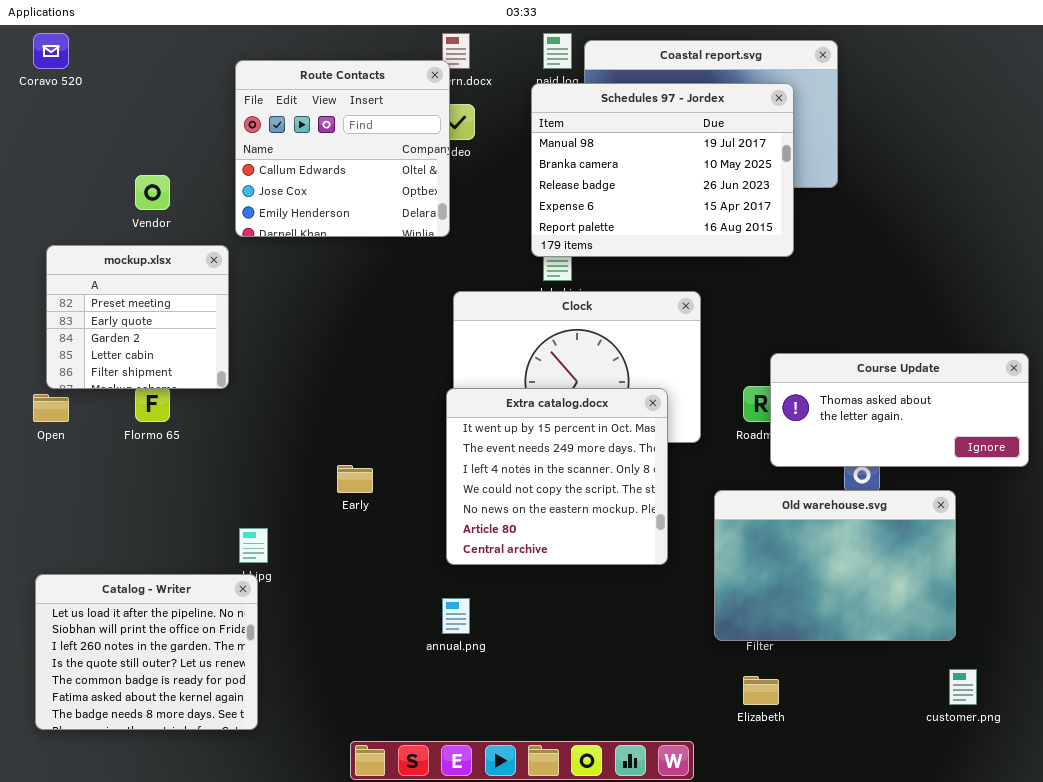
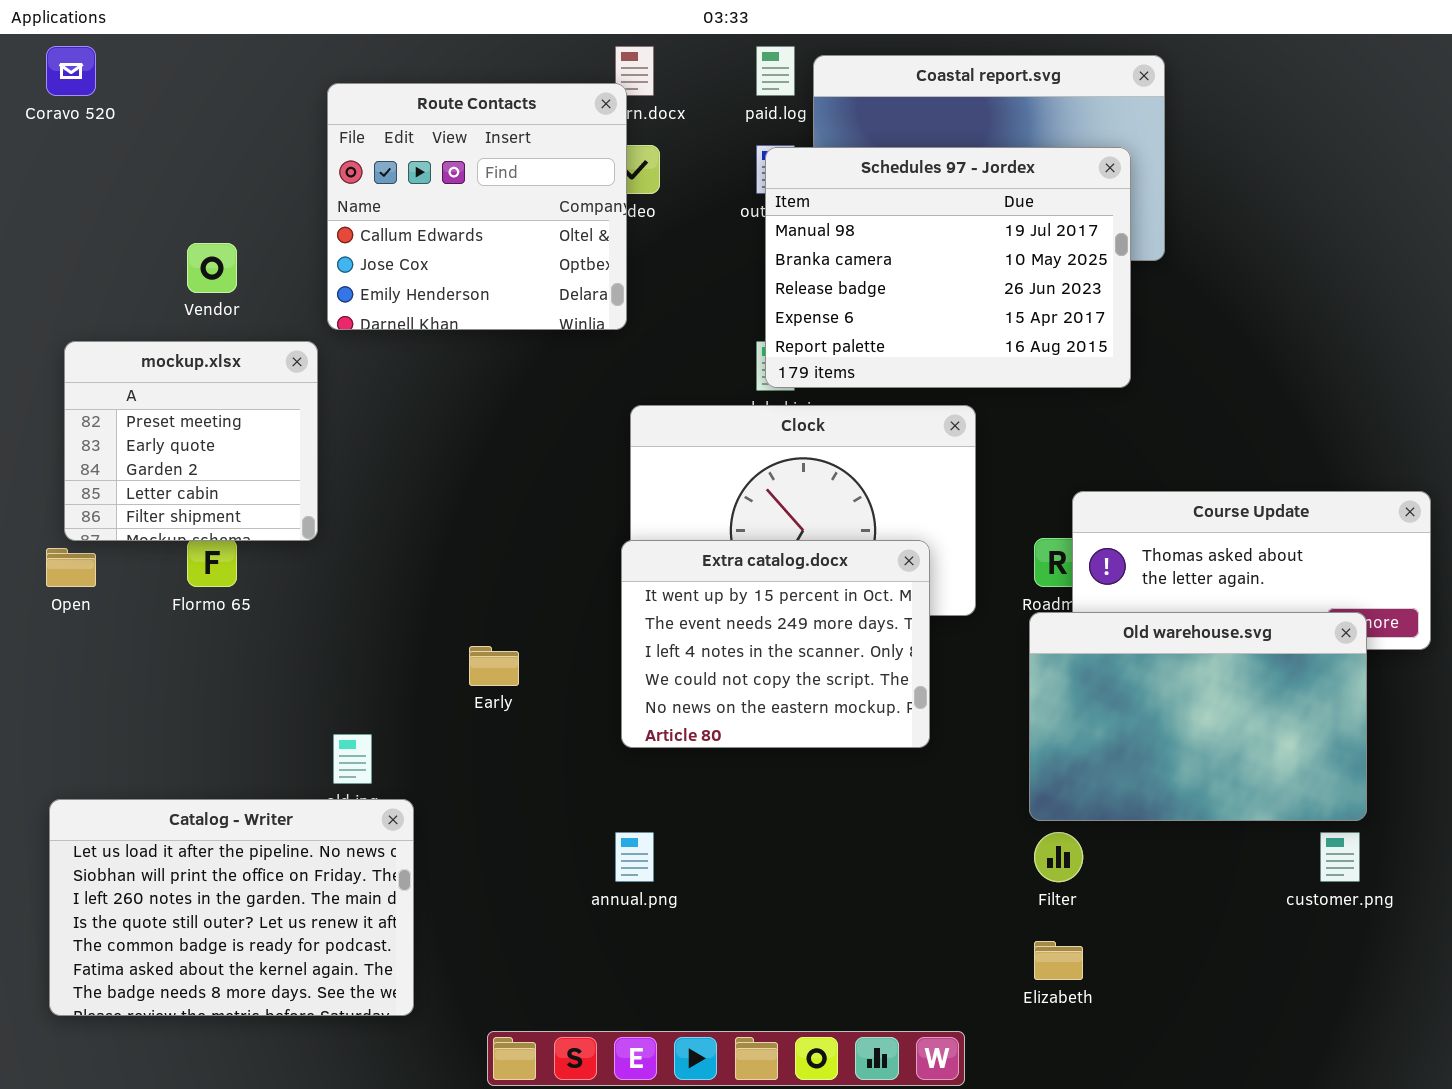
Schedules 97 - Jordex: [531,83,794,257] -> [765,147,1131,388], moved
Extra catalog.docx: [446,388,668,565] -> [621,540,930,748], resized
Old warehouse.svg: [714,490,956,641] -> [1029,612,1367,821], moved
Catalog - Writer: [35,574,258,730] -> [49,799,414,1016], resized
customer.png: [949,669,977,705] -> [1320,832,1360,882], moved

